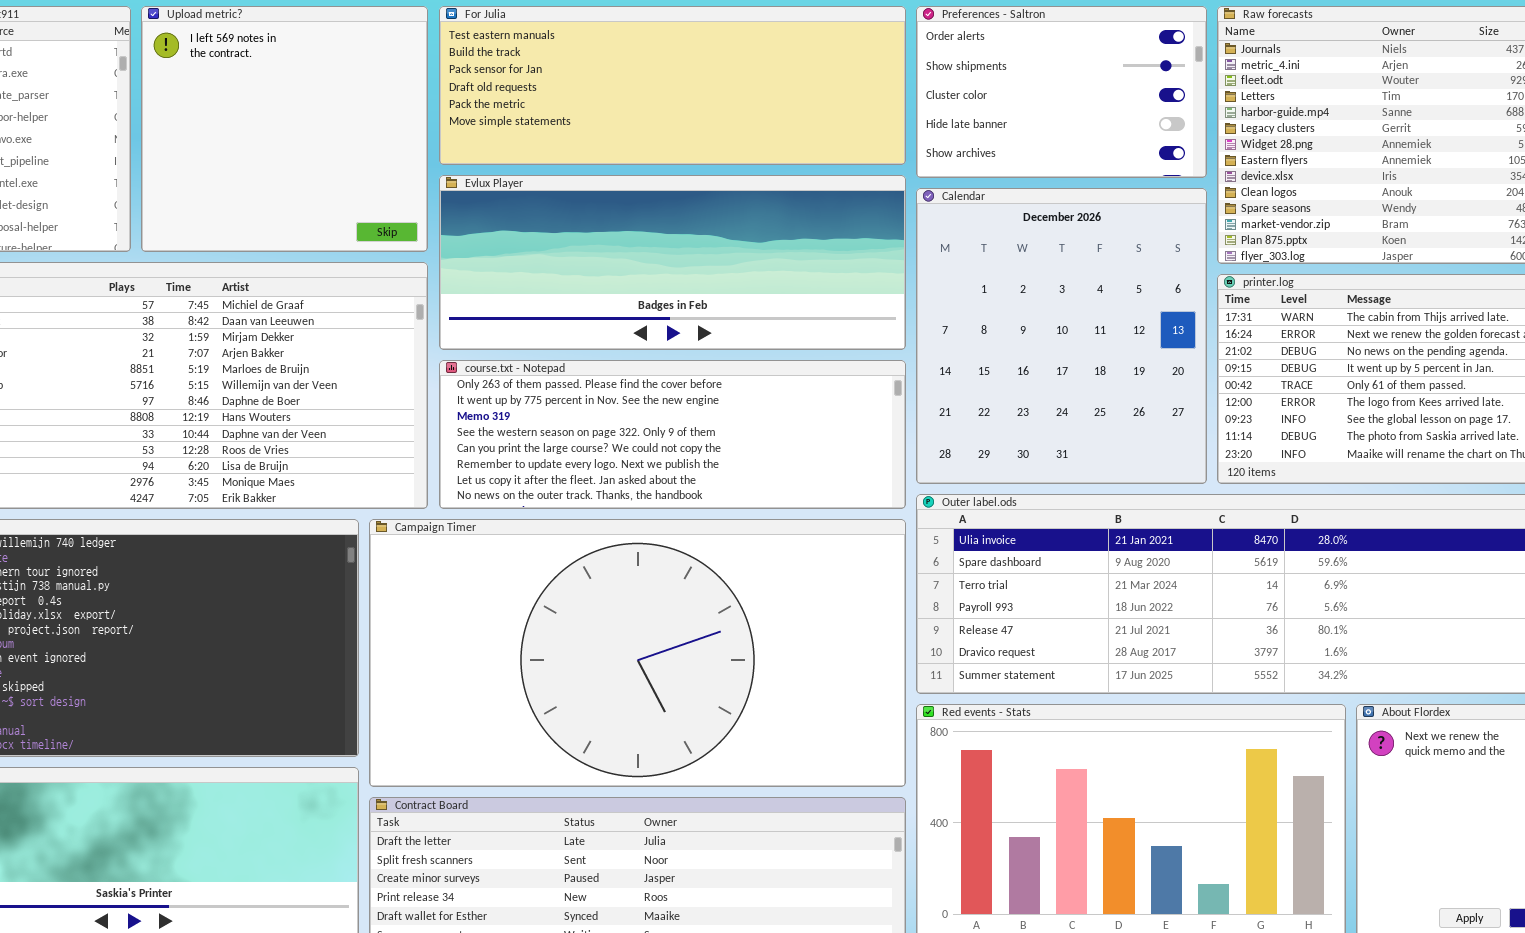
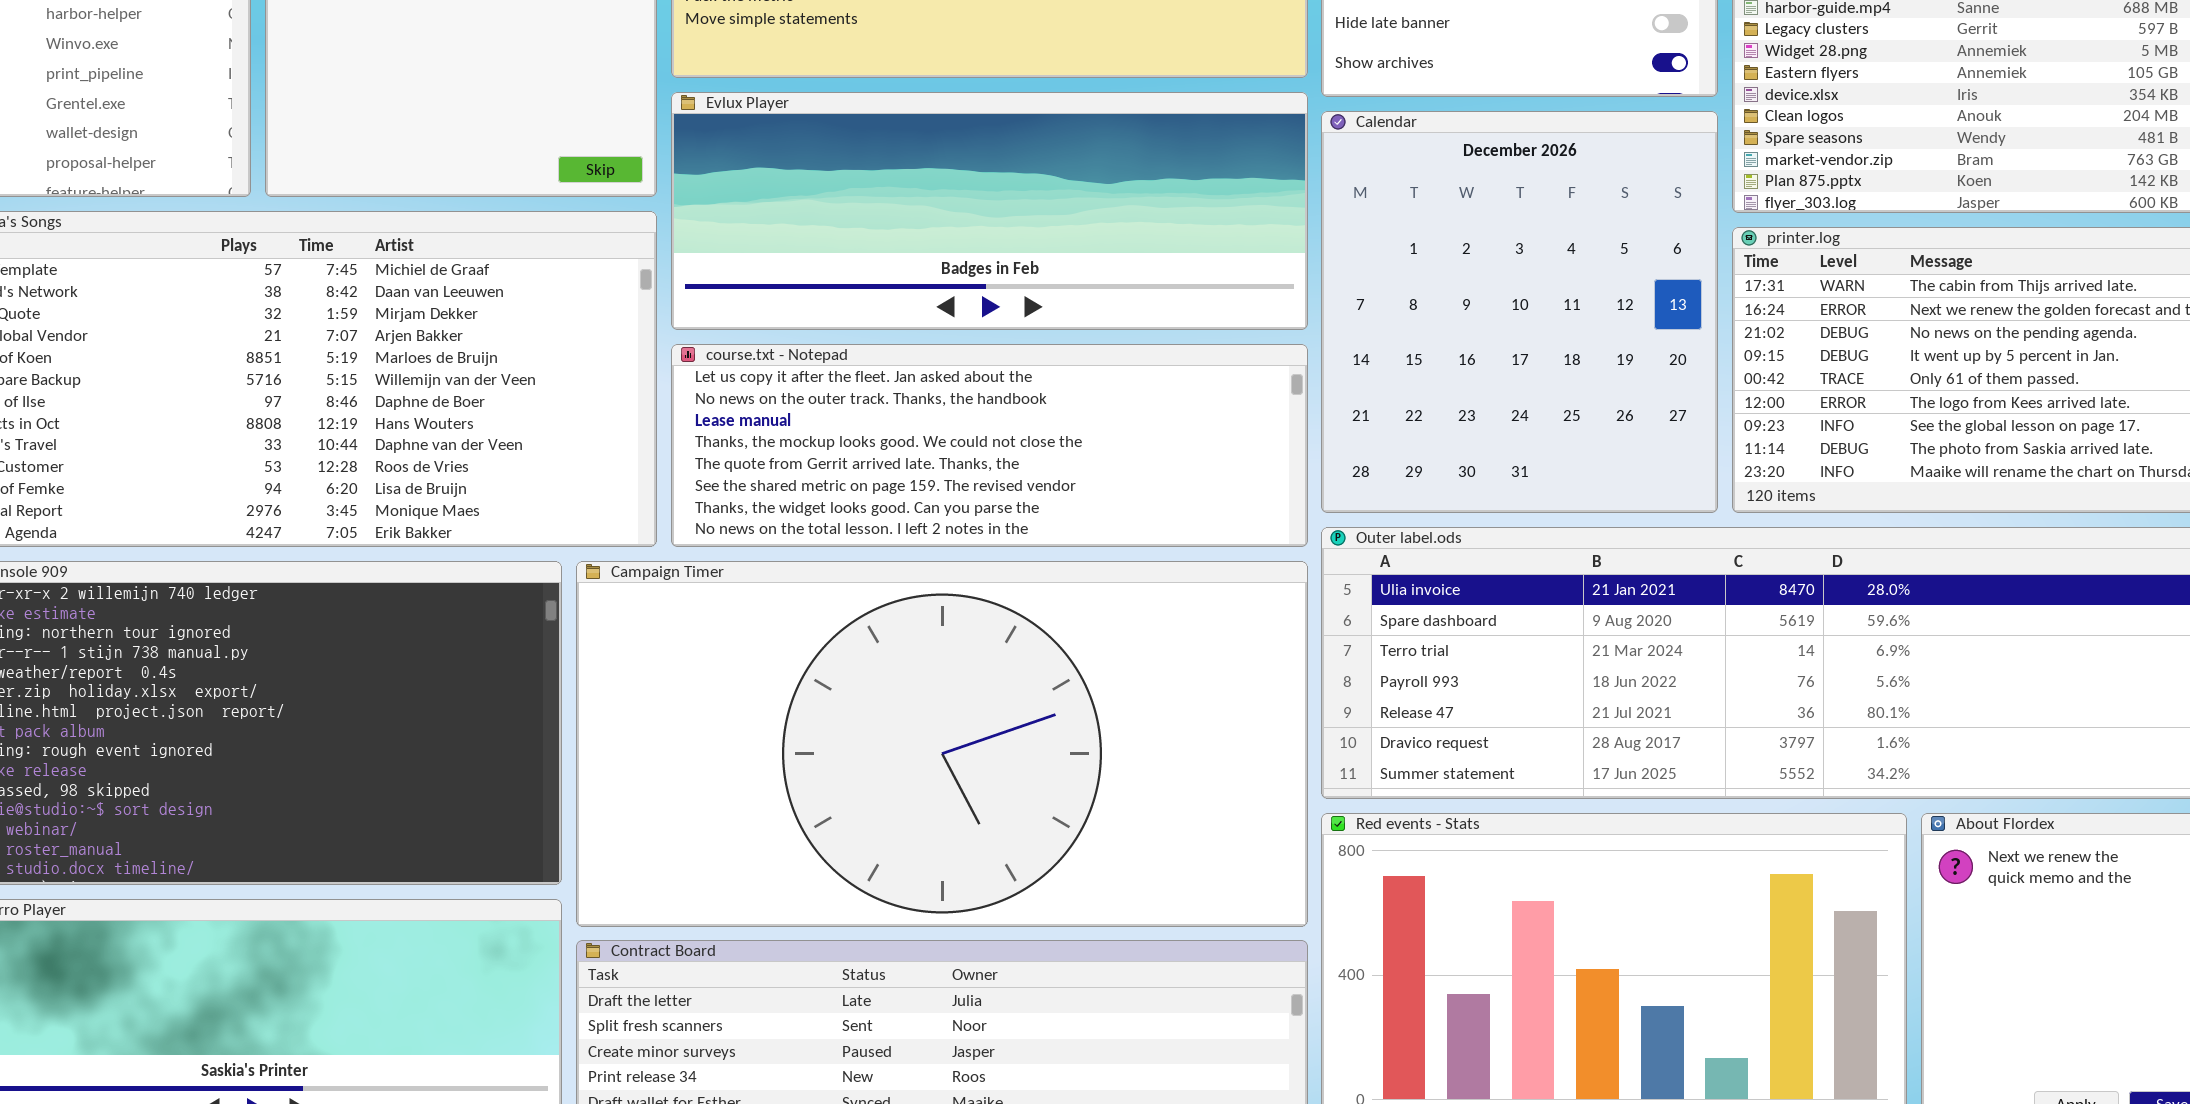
course.txt - Notepad: [439,360,906,509] -> [671,344,1308,547], scrolled down 6 rows

